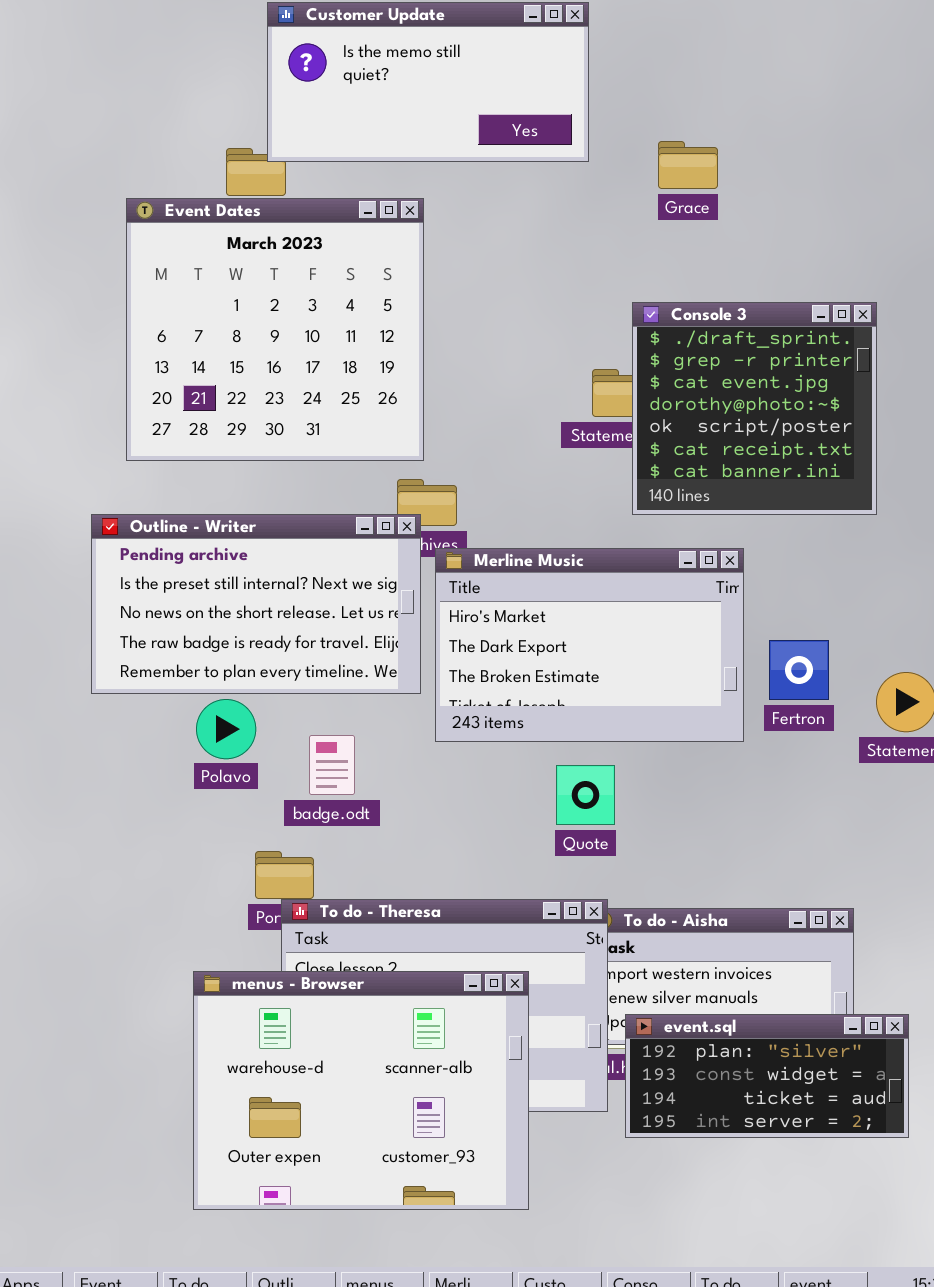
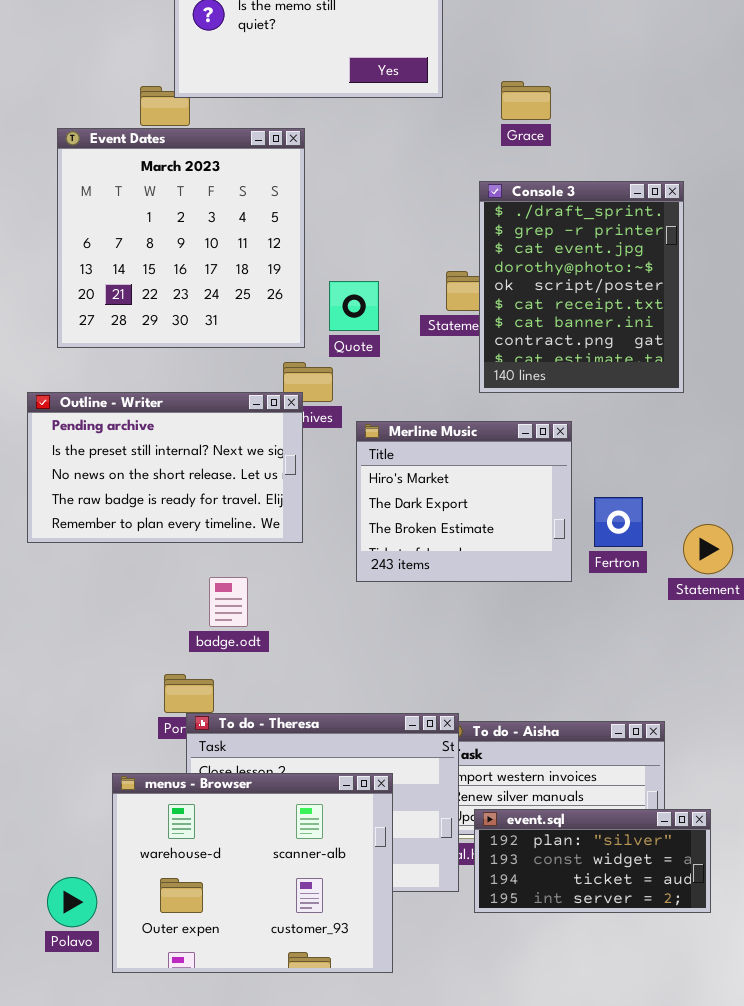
Console 3: [632,302,877,515] -> [479,181,684,393], resized
Merline Music: [435,548,744,742] -> [356,421,572,582], resized
Polavo: [196,699,256,759] -> [47,877,97,927], moved
Quote: [556,765,615,825] -> [329,281,379,331], moved

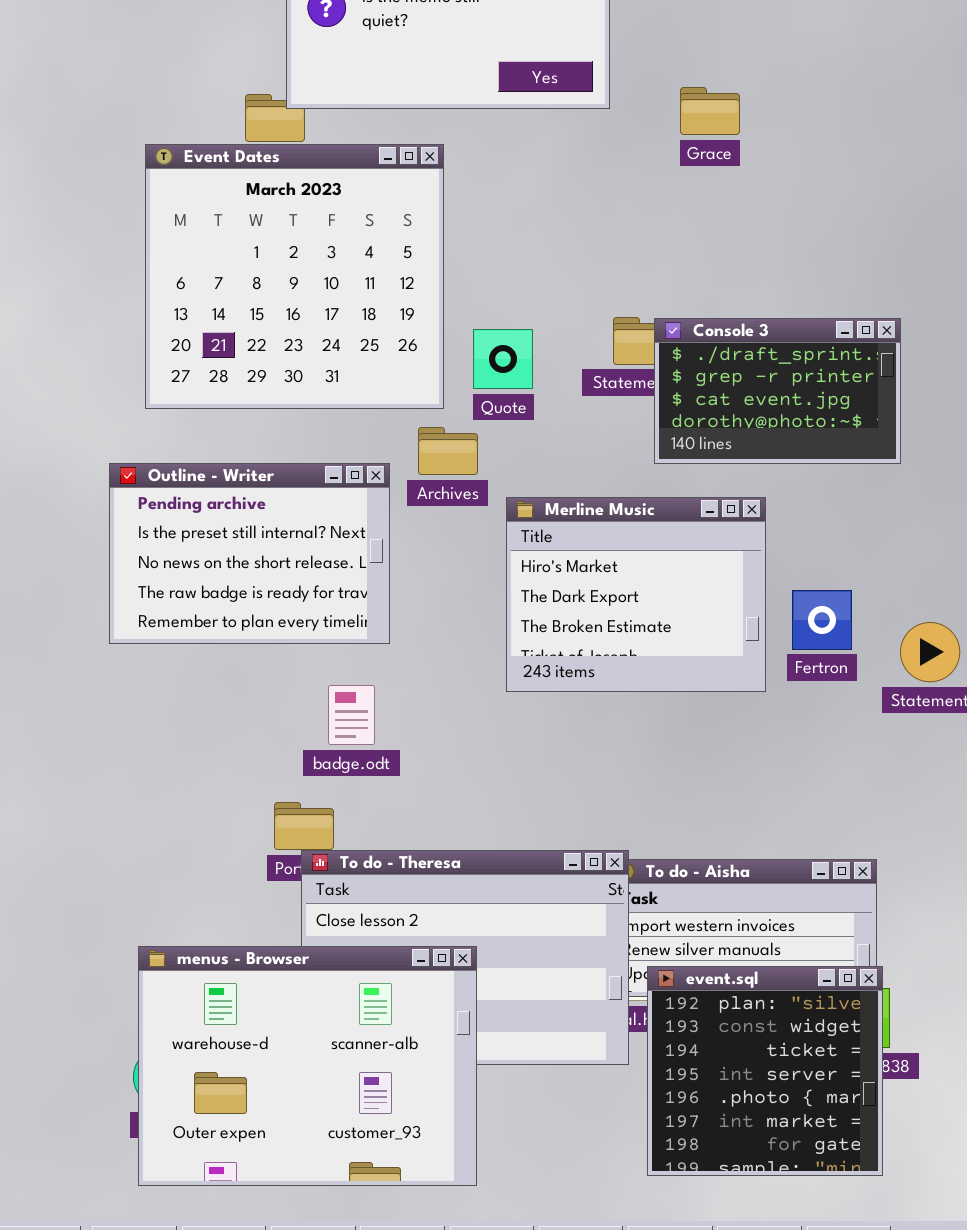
Console 3: [479,181,684,393] -> [654,318,901,464], resized
Outline - Writer: [27,392,303,543] -> [109,463,390,644], resized
menus - Browser: [112,773,393,973] -> [138,946,477,1186], moved
event.sql: [474,809,711,913] -> [647,966,883,1176], resized

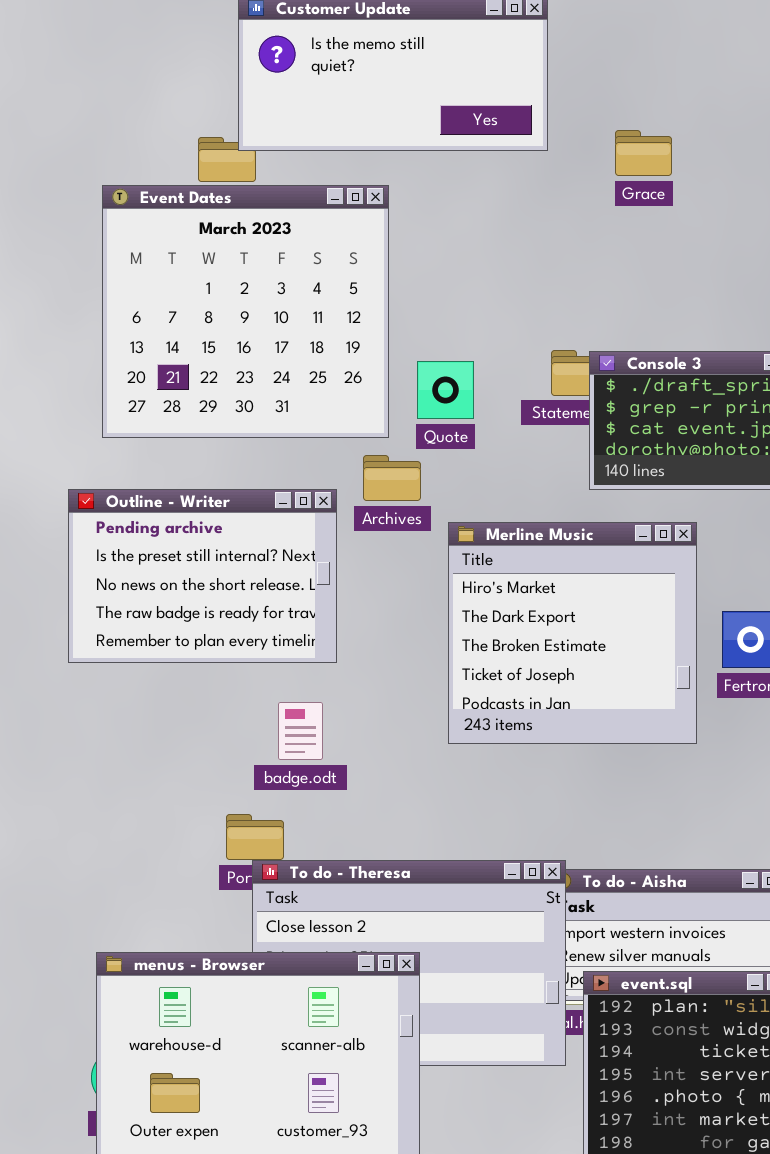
Merline Music: [506,497,766,692] -> [448,522,697,744], resized

